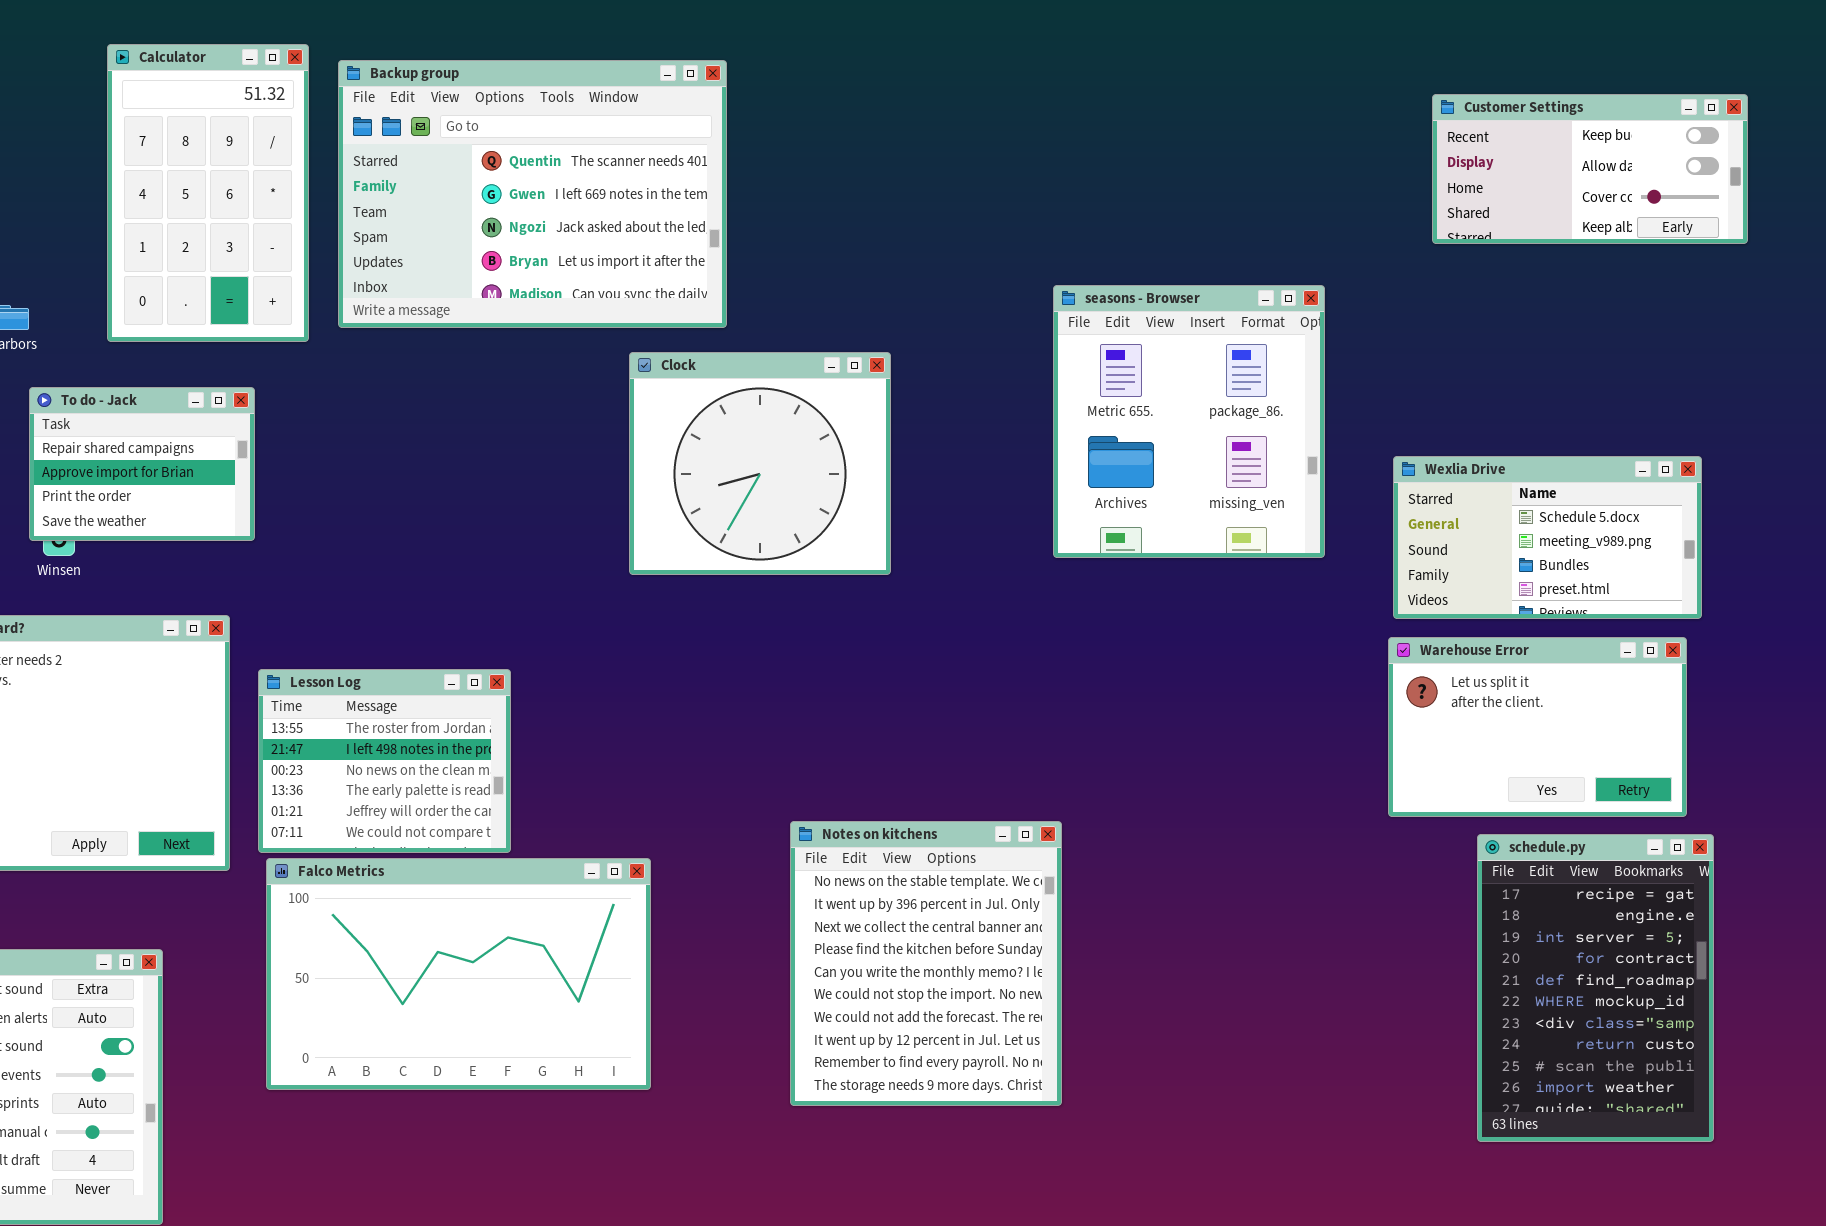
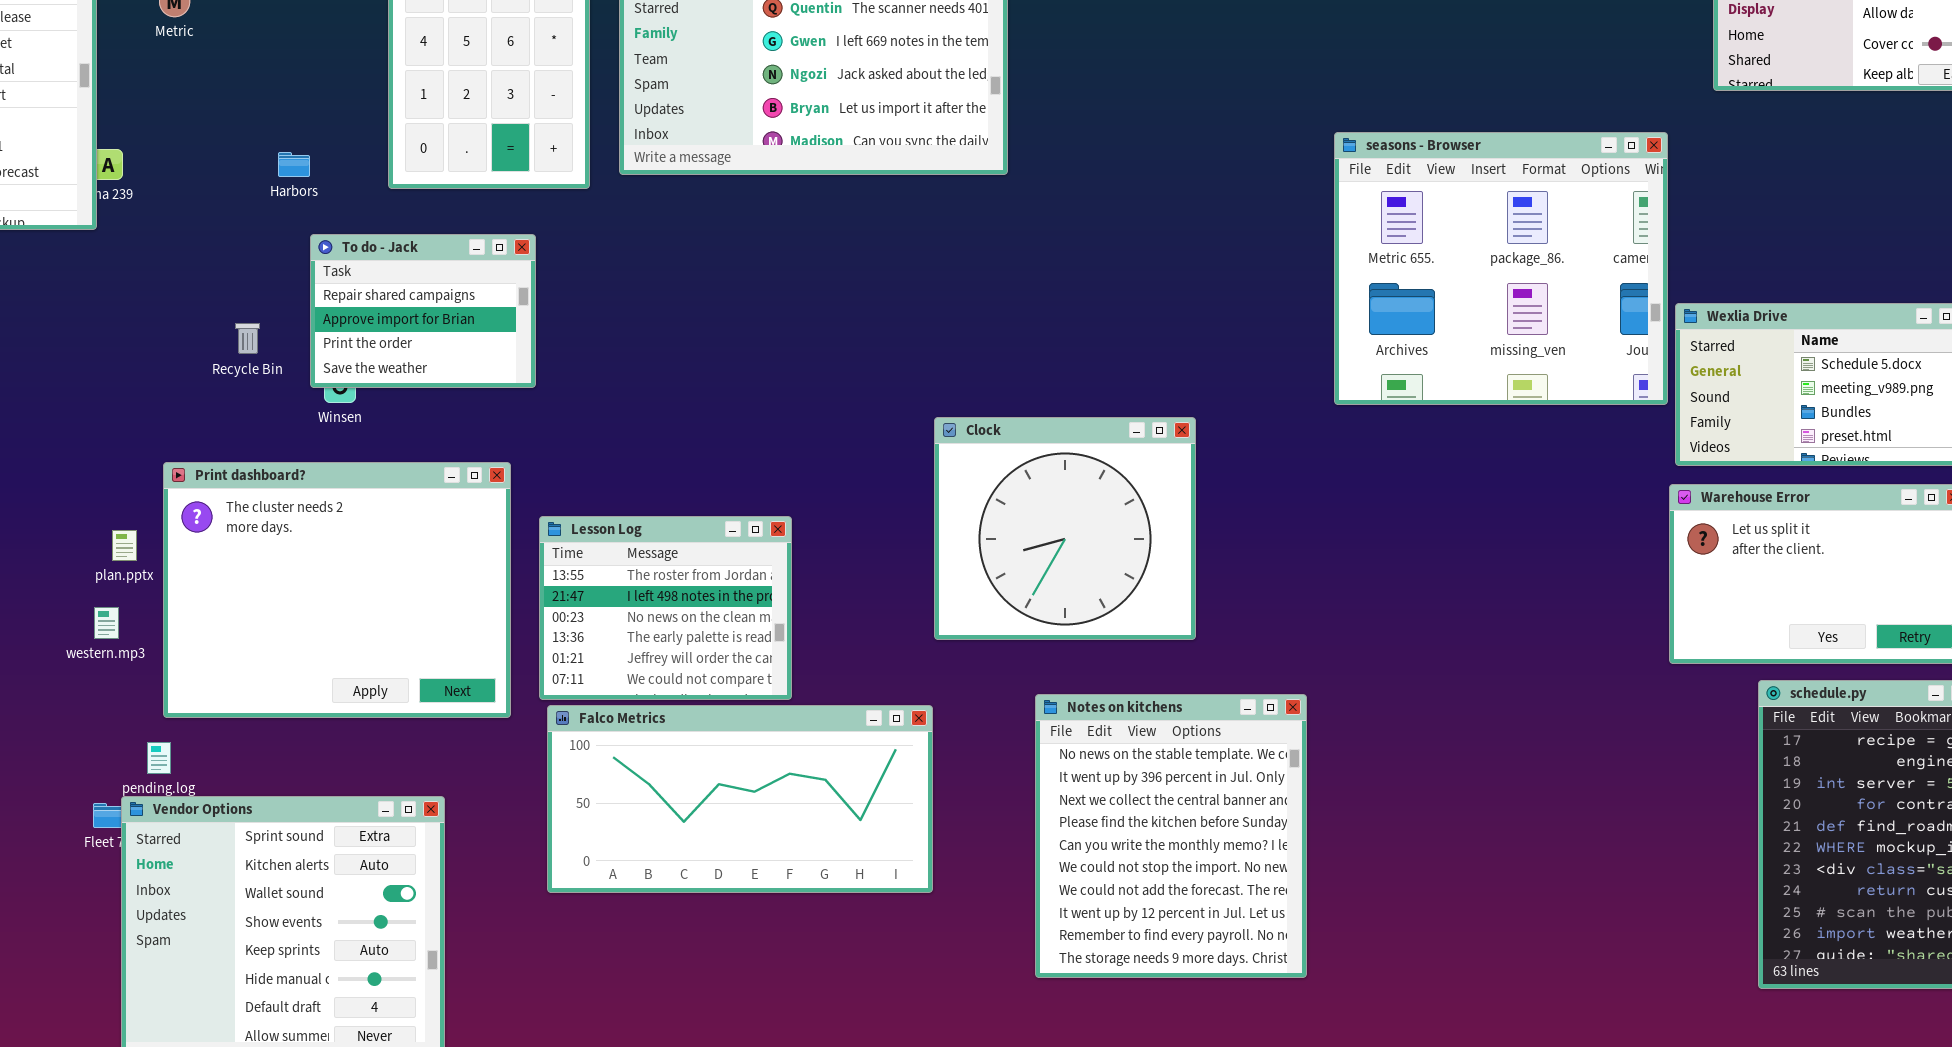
seasons - Browser: [1053,285,1325,558] -> [1334,132,1668,405], resized
Clock: [629,352,891,575] -> [934,417,1196,640], moved
Notes on kitchens: [790,821,1062,1106] -> [1035,694,1307,978], moved
Falco Metrics: [266,858,651,1090] -> [547,705,933,893], resized

